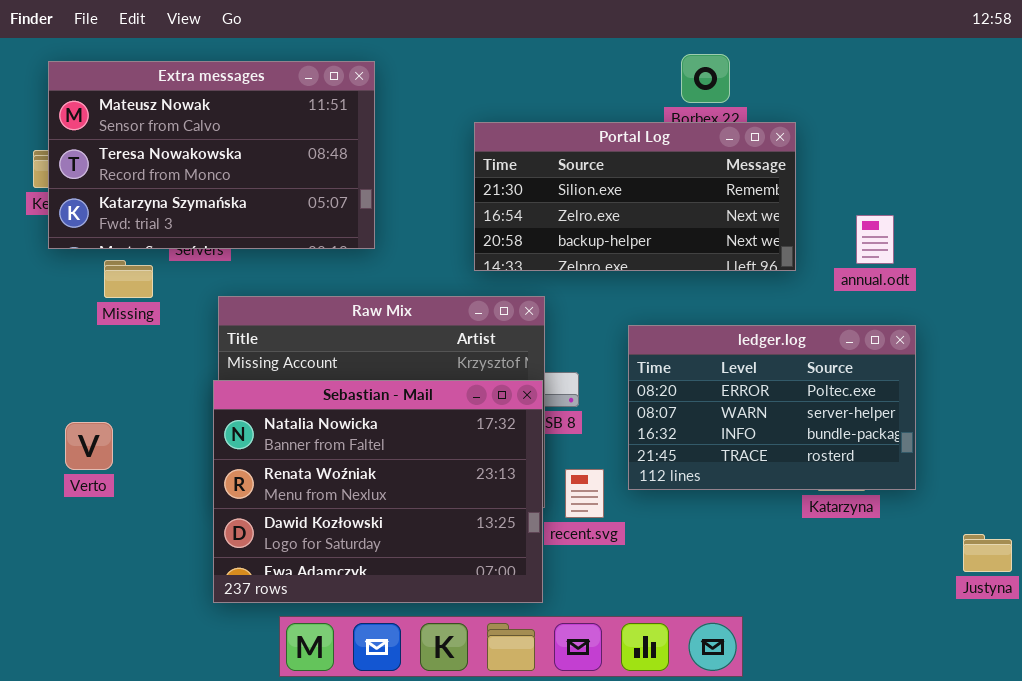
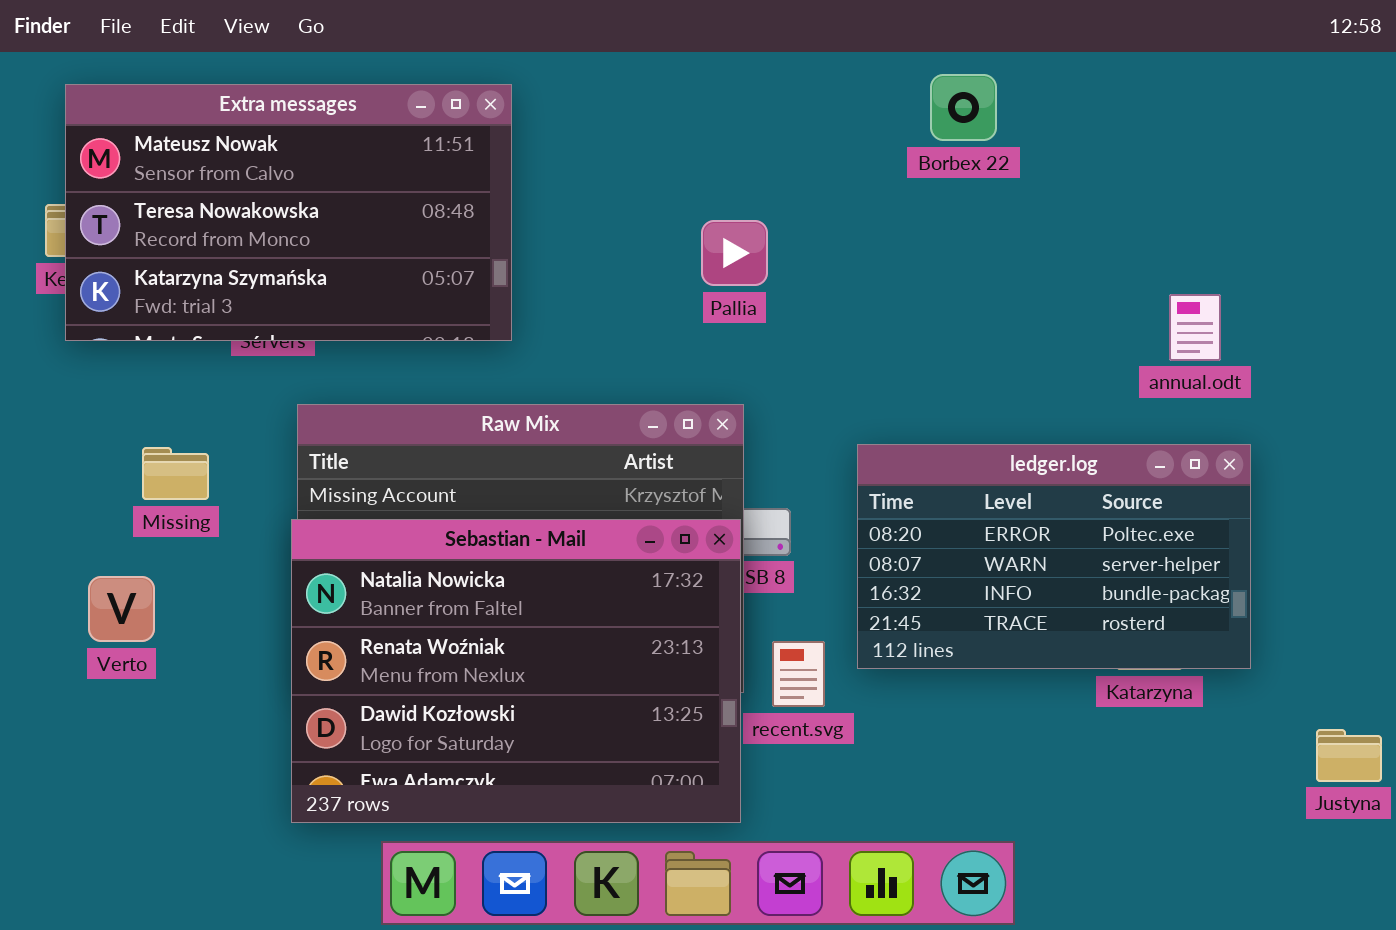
Portal Log: [474,122,796,271] -> none, closed
Missing: [104,260,153,298] -> [142,447,209,500], moved

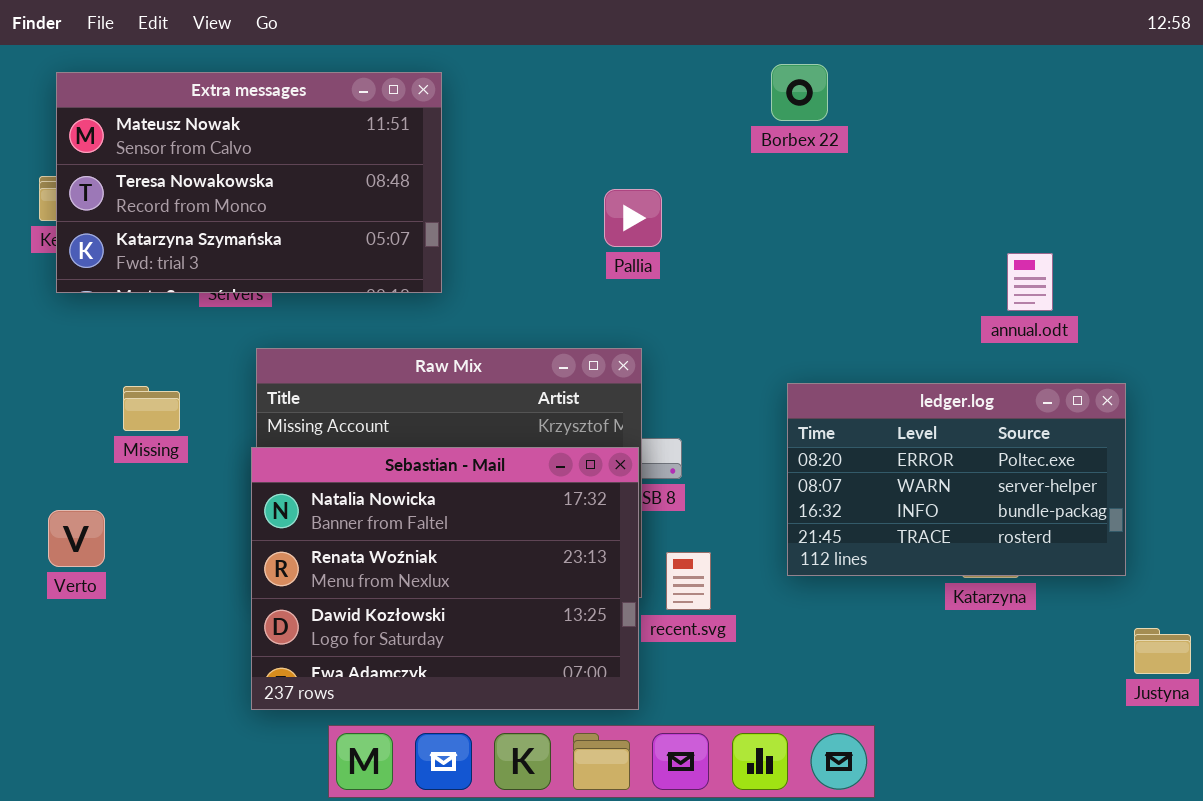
Borbex 22: [930,74,997,141] -> [771,64,828,121], moved
ledger.log: [857,444,1251,669] -> [787,383,1126,576], moved
Verto: [88,576,155,642] -> [48,510,105,567], moved

